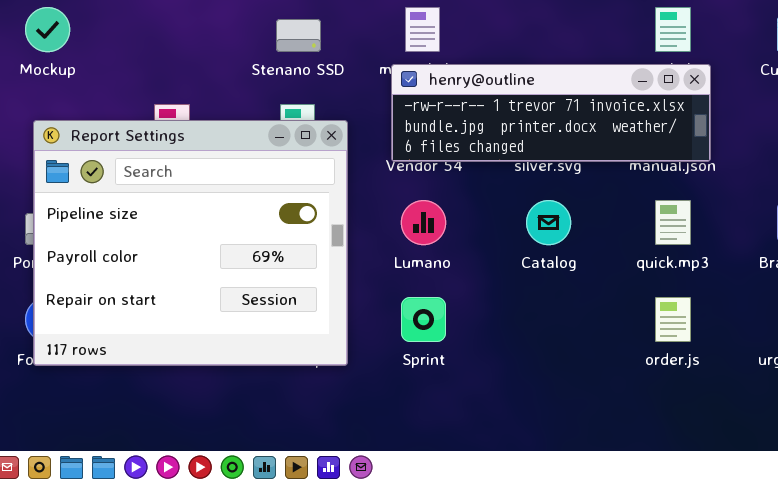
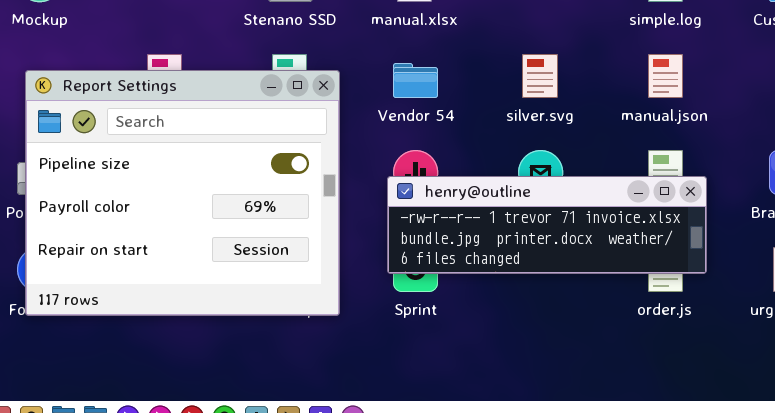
henry@outline: [391,64,711,162] -> [387,176,707,274], moved

